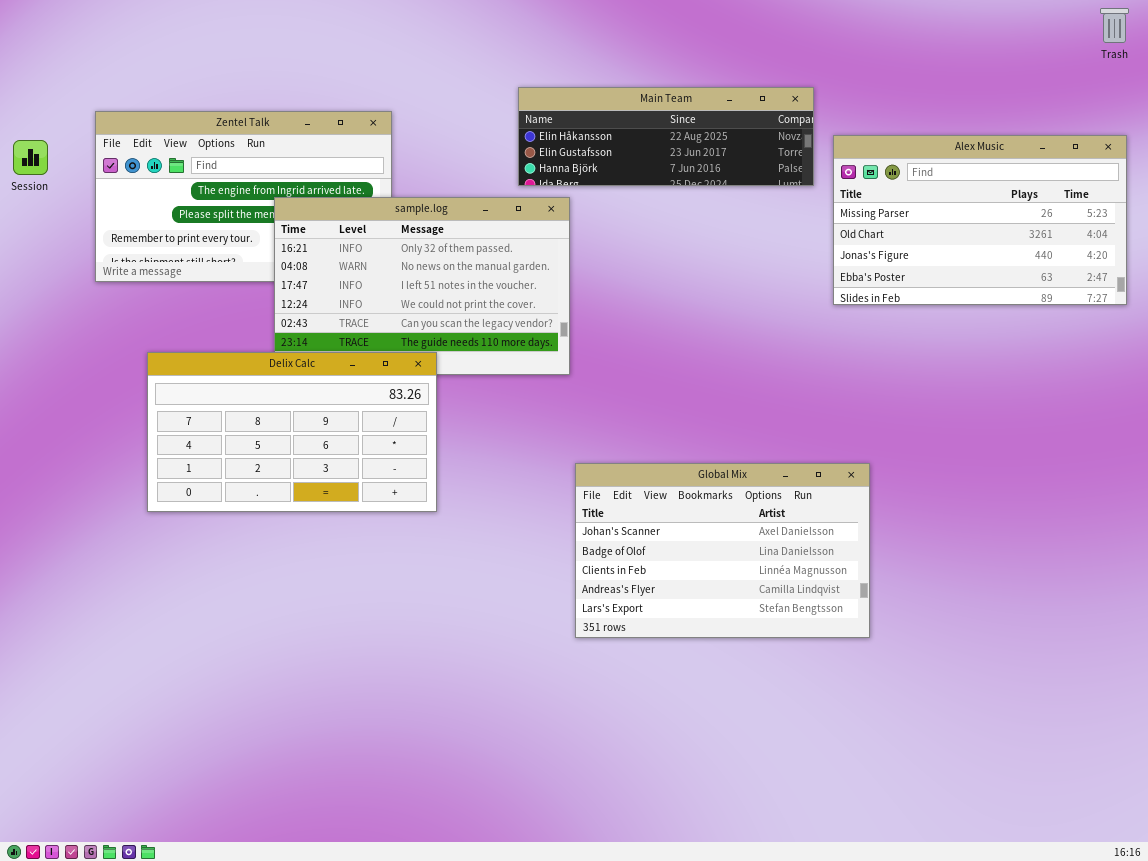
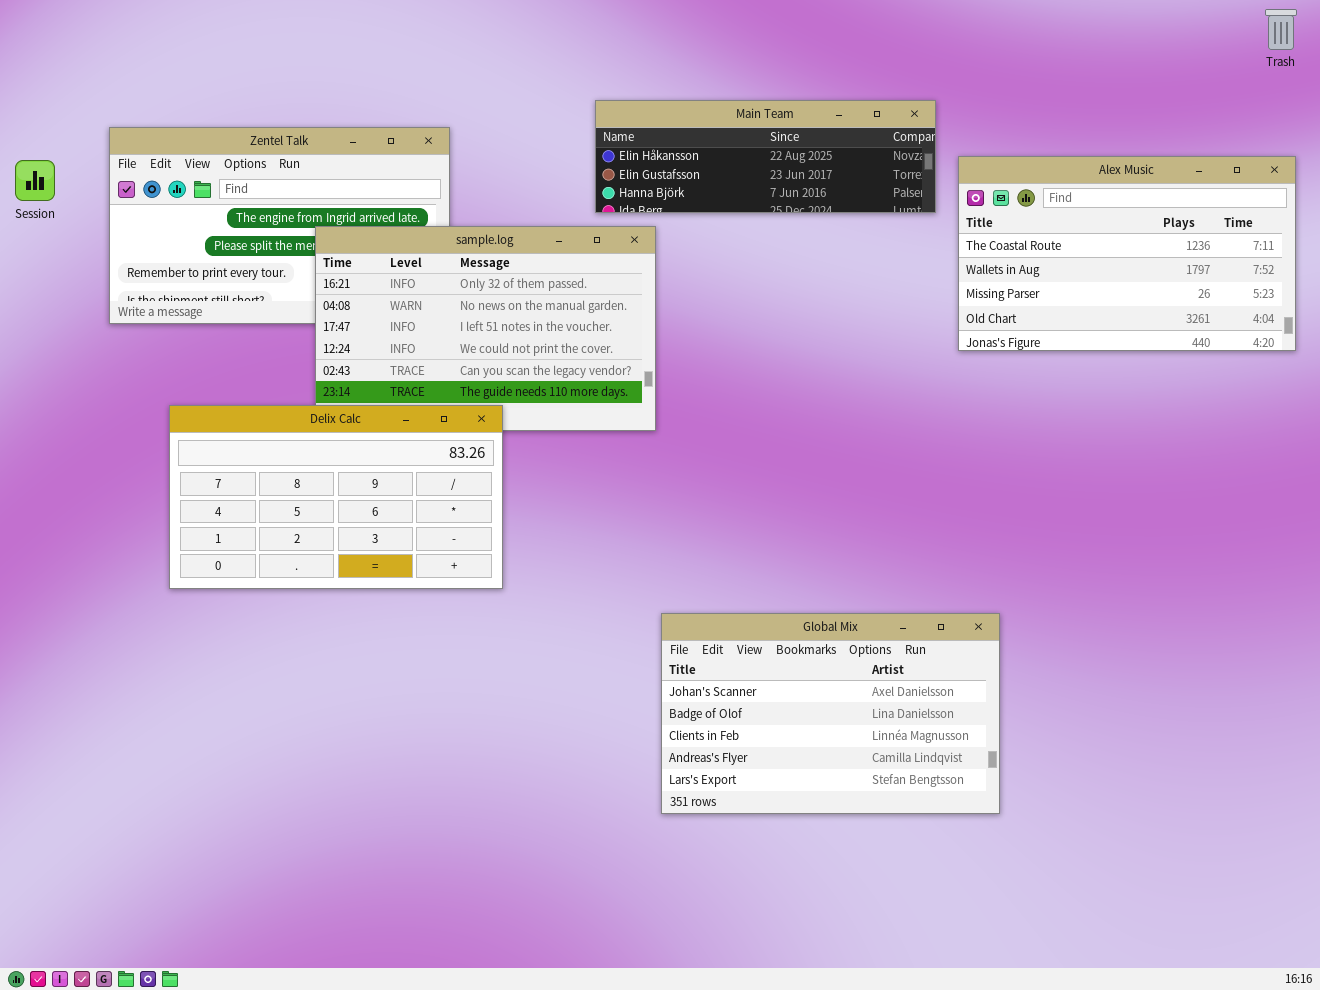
Alex Music: [833,135,1127,305] -> [958,156,1296,351], scrolled up 2 rows
Global Mix: [575,463,870,638] -> [661,613,1000,814], moved

